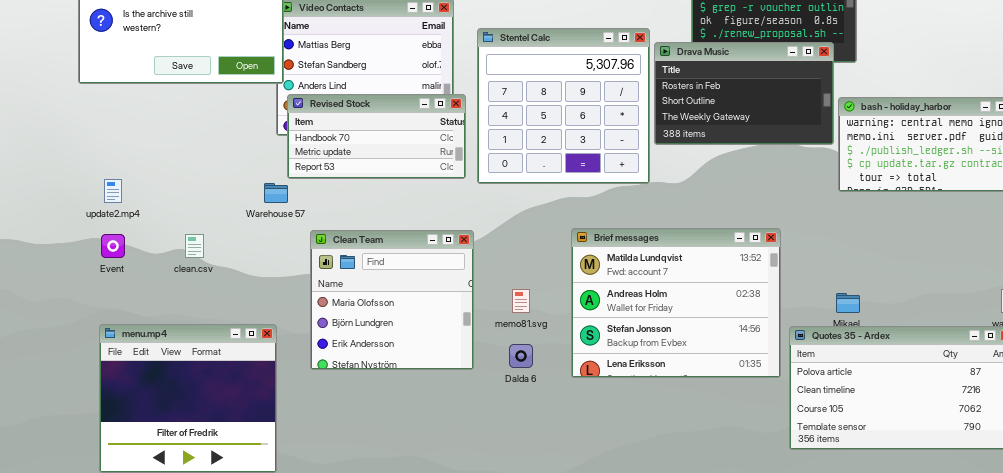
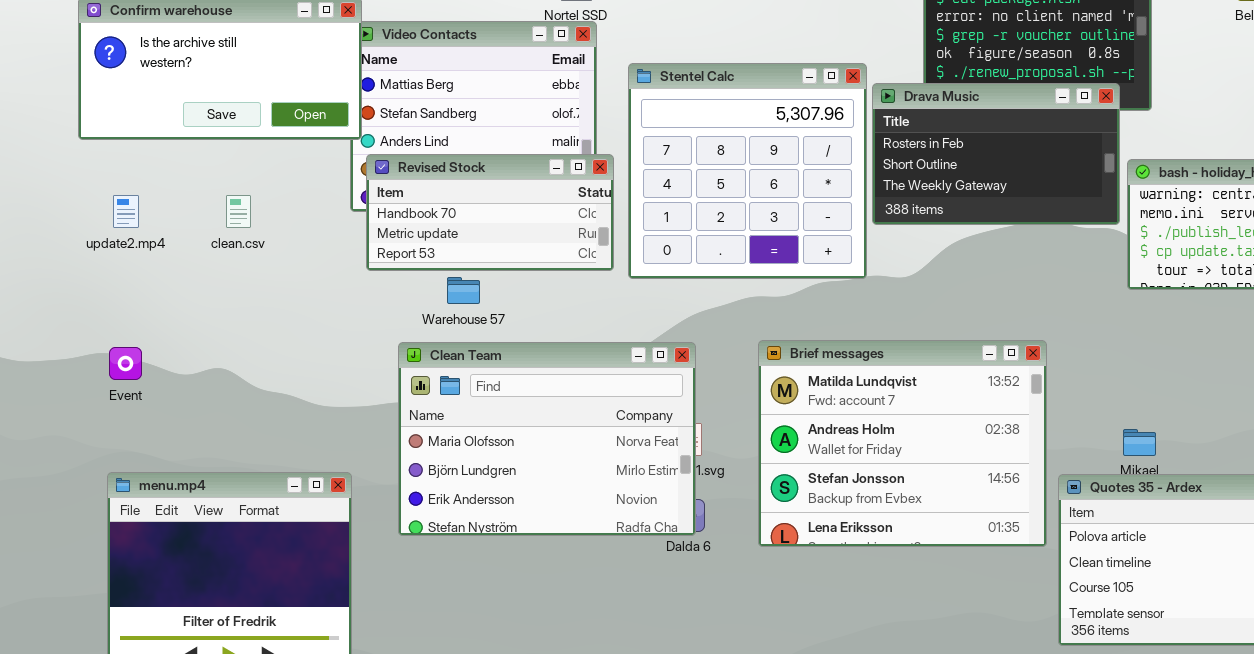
update2.mp4: [104,179,122,203] -> [113,195,139,228], moved
Warehouse 57: [264,183,288,203] -> [447,277,480,304], moved
Clean Team: [310,230,474,370] -> [398,342,696,536], resized
clean.csv: [185,234,204,258] -> [226,195,251,228], moved

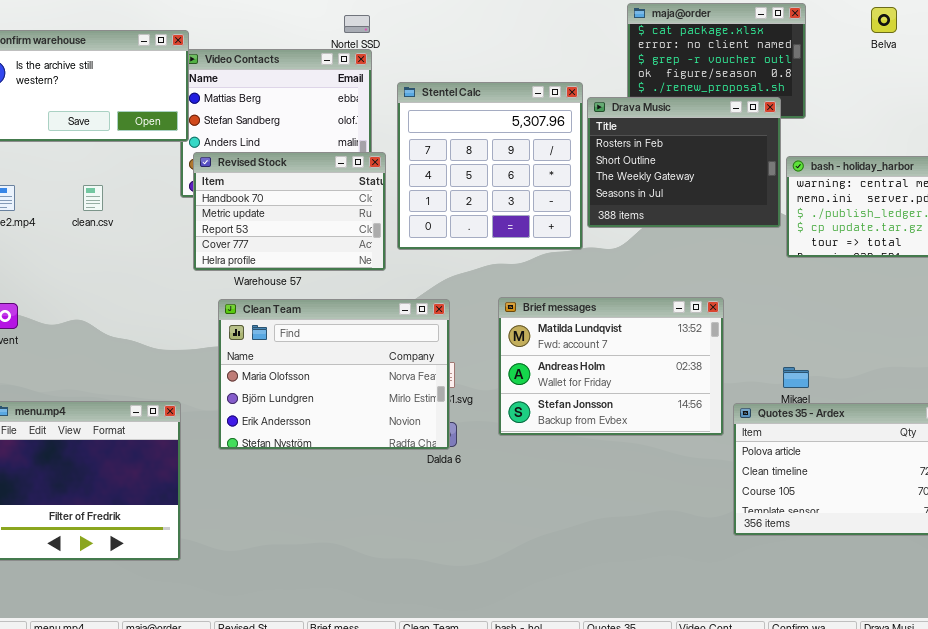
Drava Music: [872,83,1120,225] -> [587,97,781,228], resized
Revised Stock: [366,154,614,271] -> [193,152,386,271], resized
Brief messages: [758,340,1047,547] -> [498,297,724,436], resized

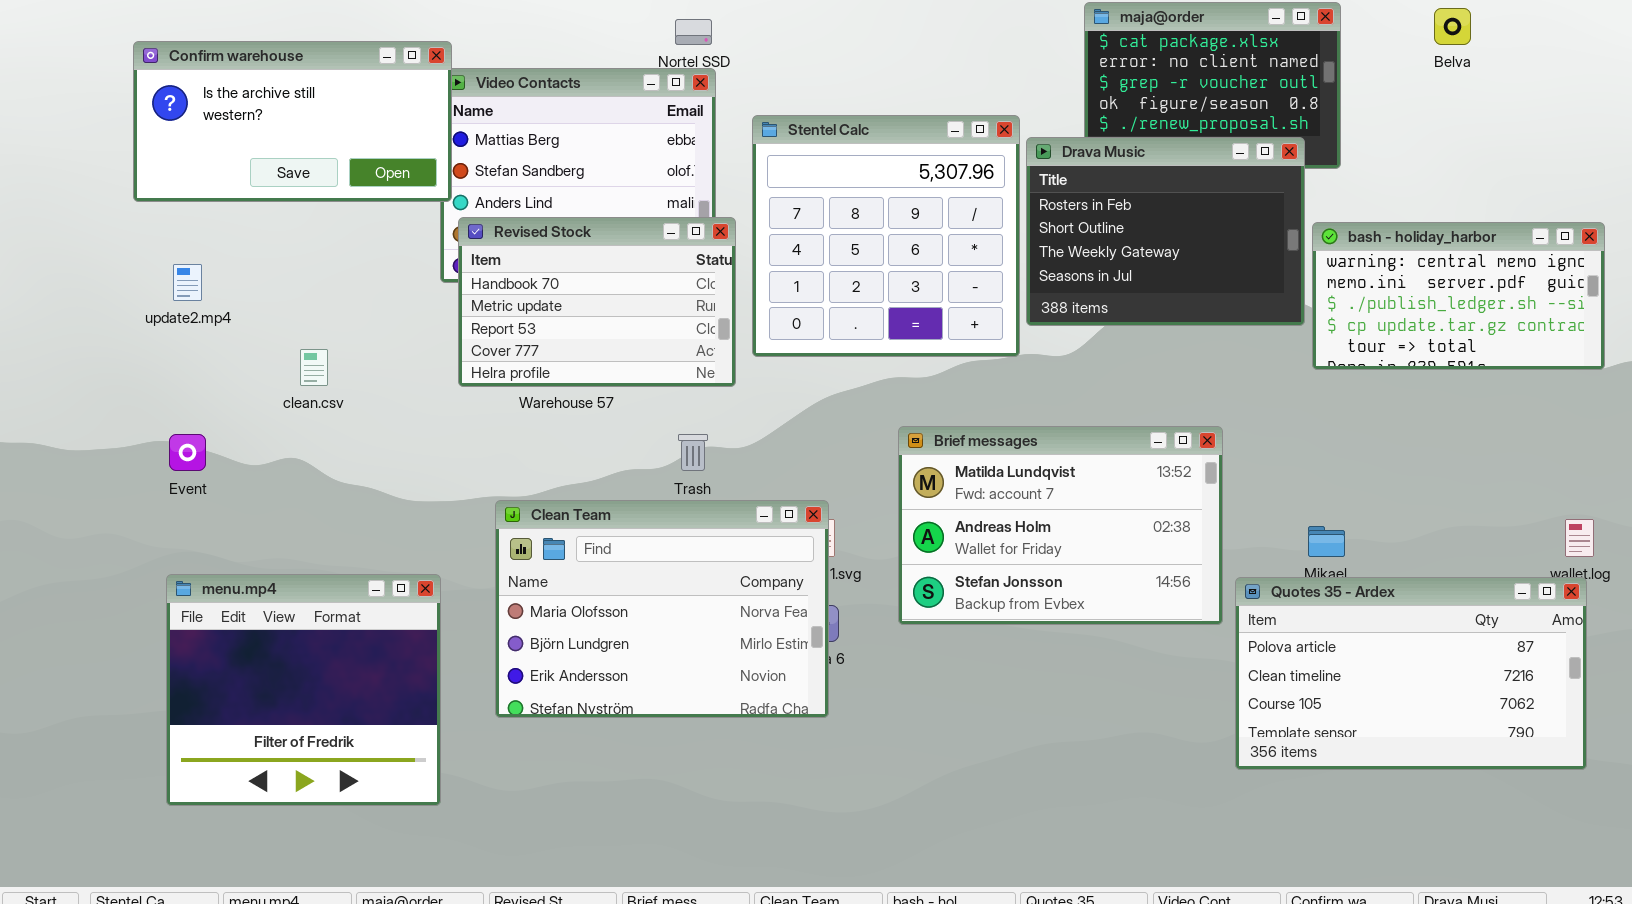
clean.csv: [83,185,103,211] -> [300,349,328,386], moved
Clean Team: [218,299,450,450] -> [495,500,829,718], moved

